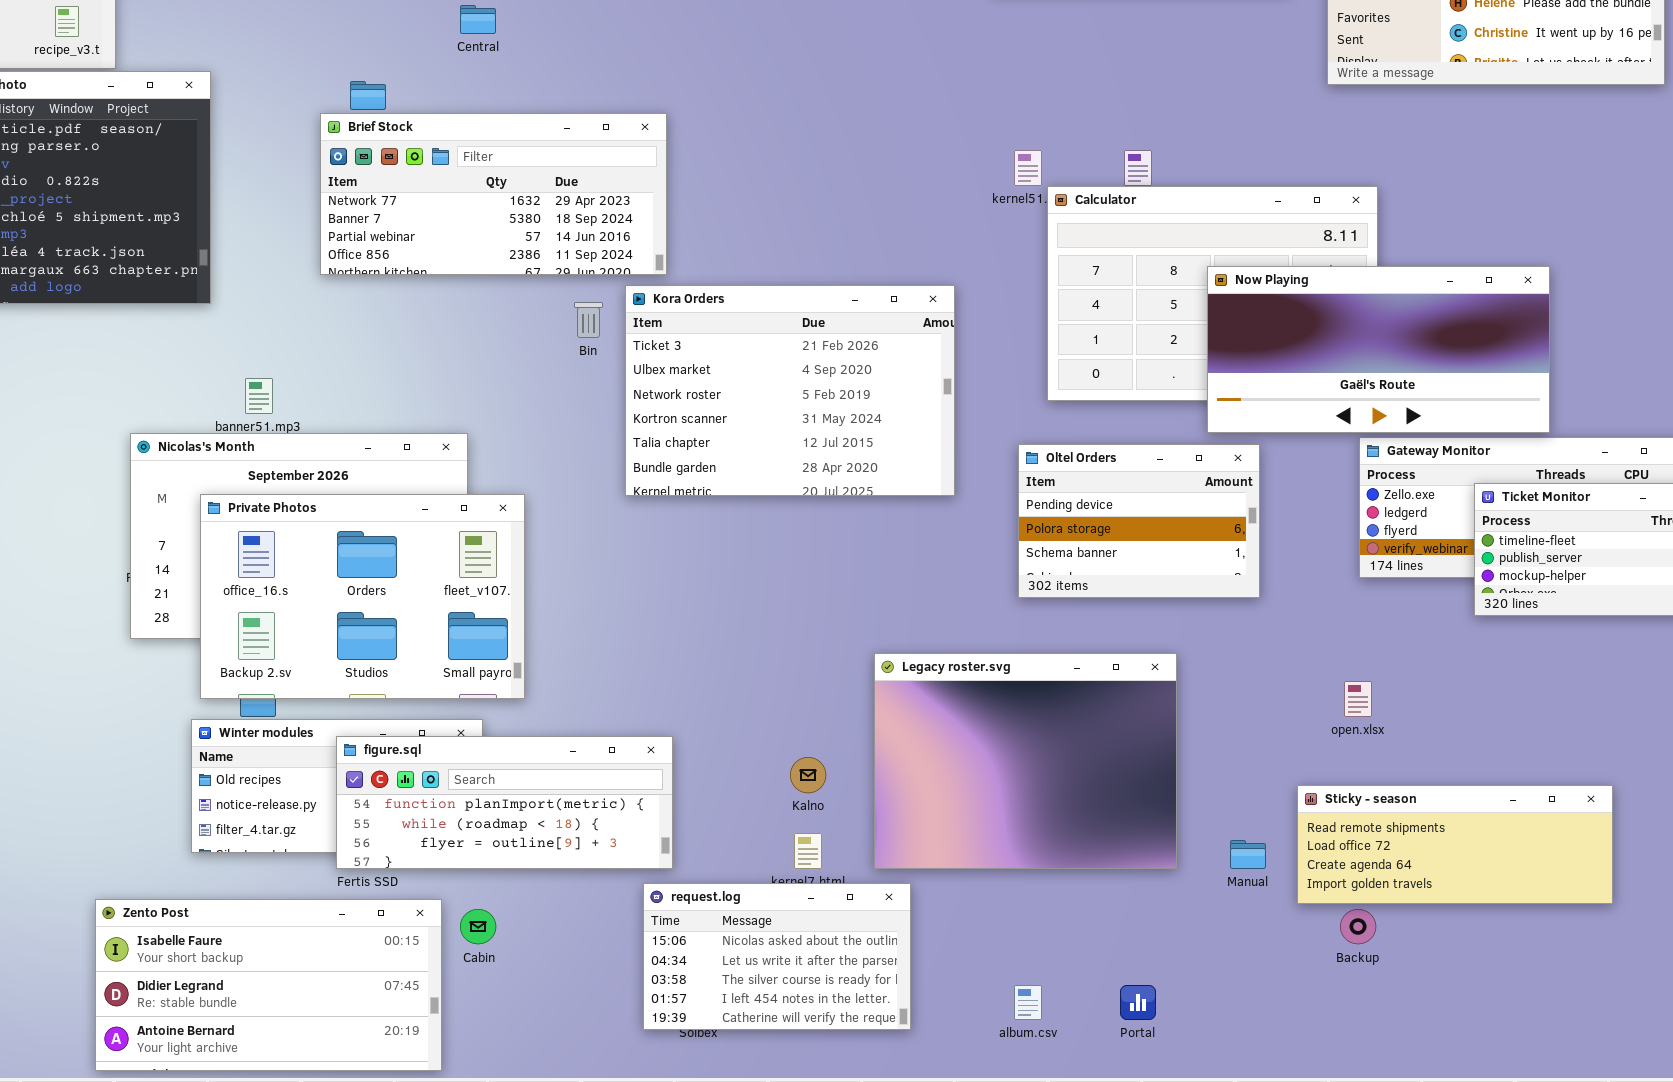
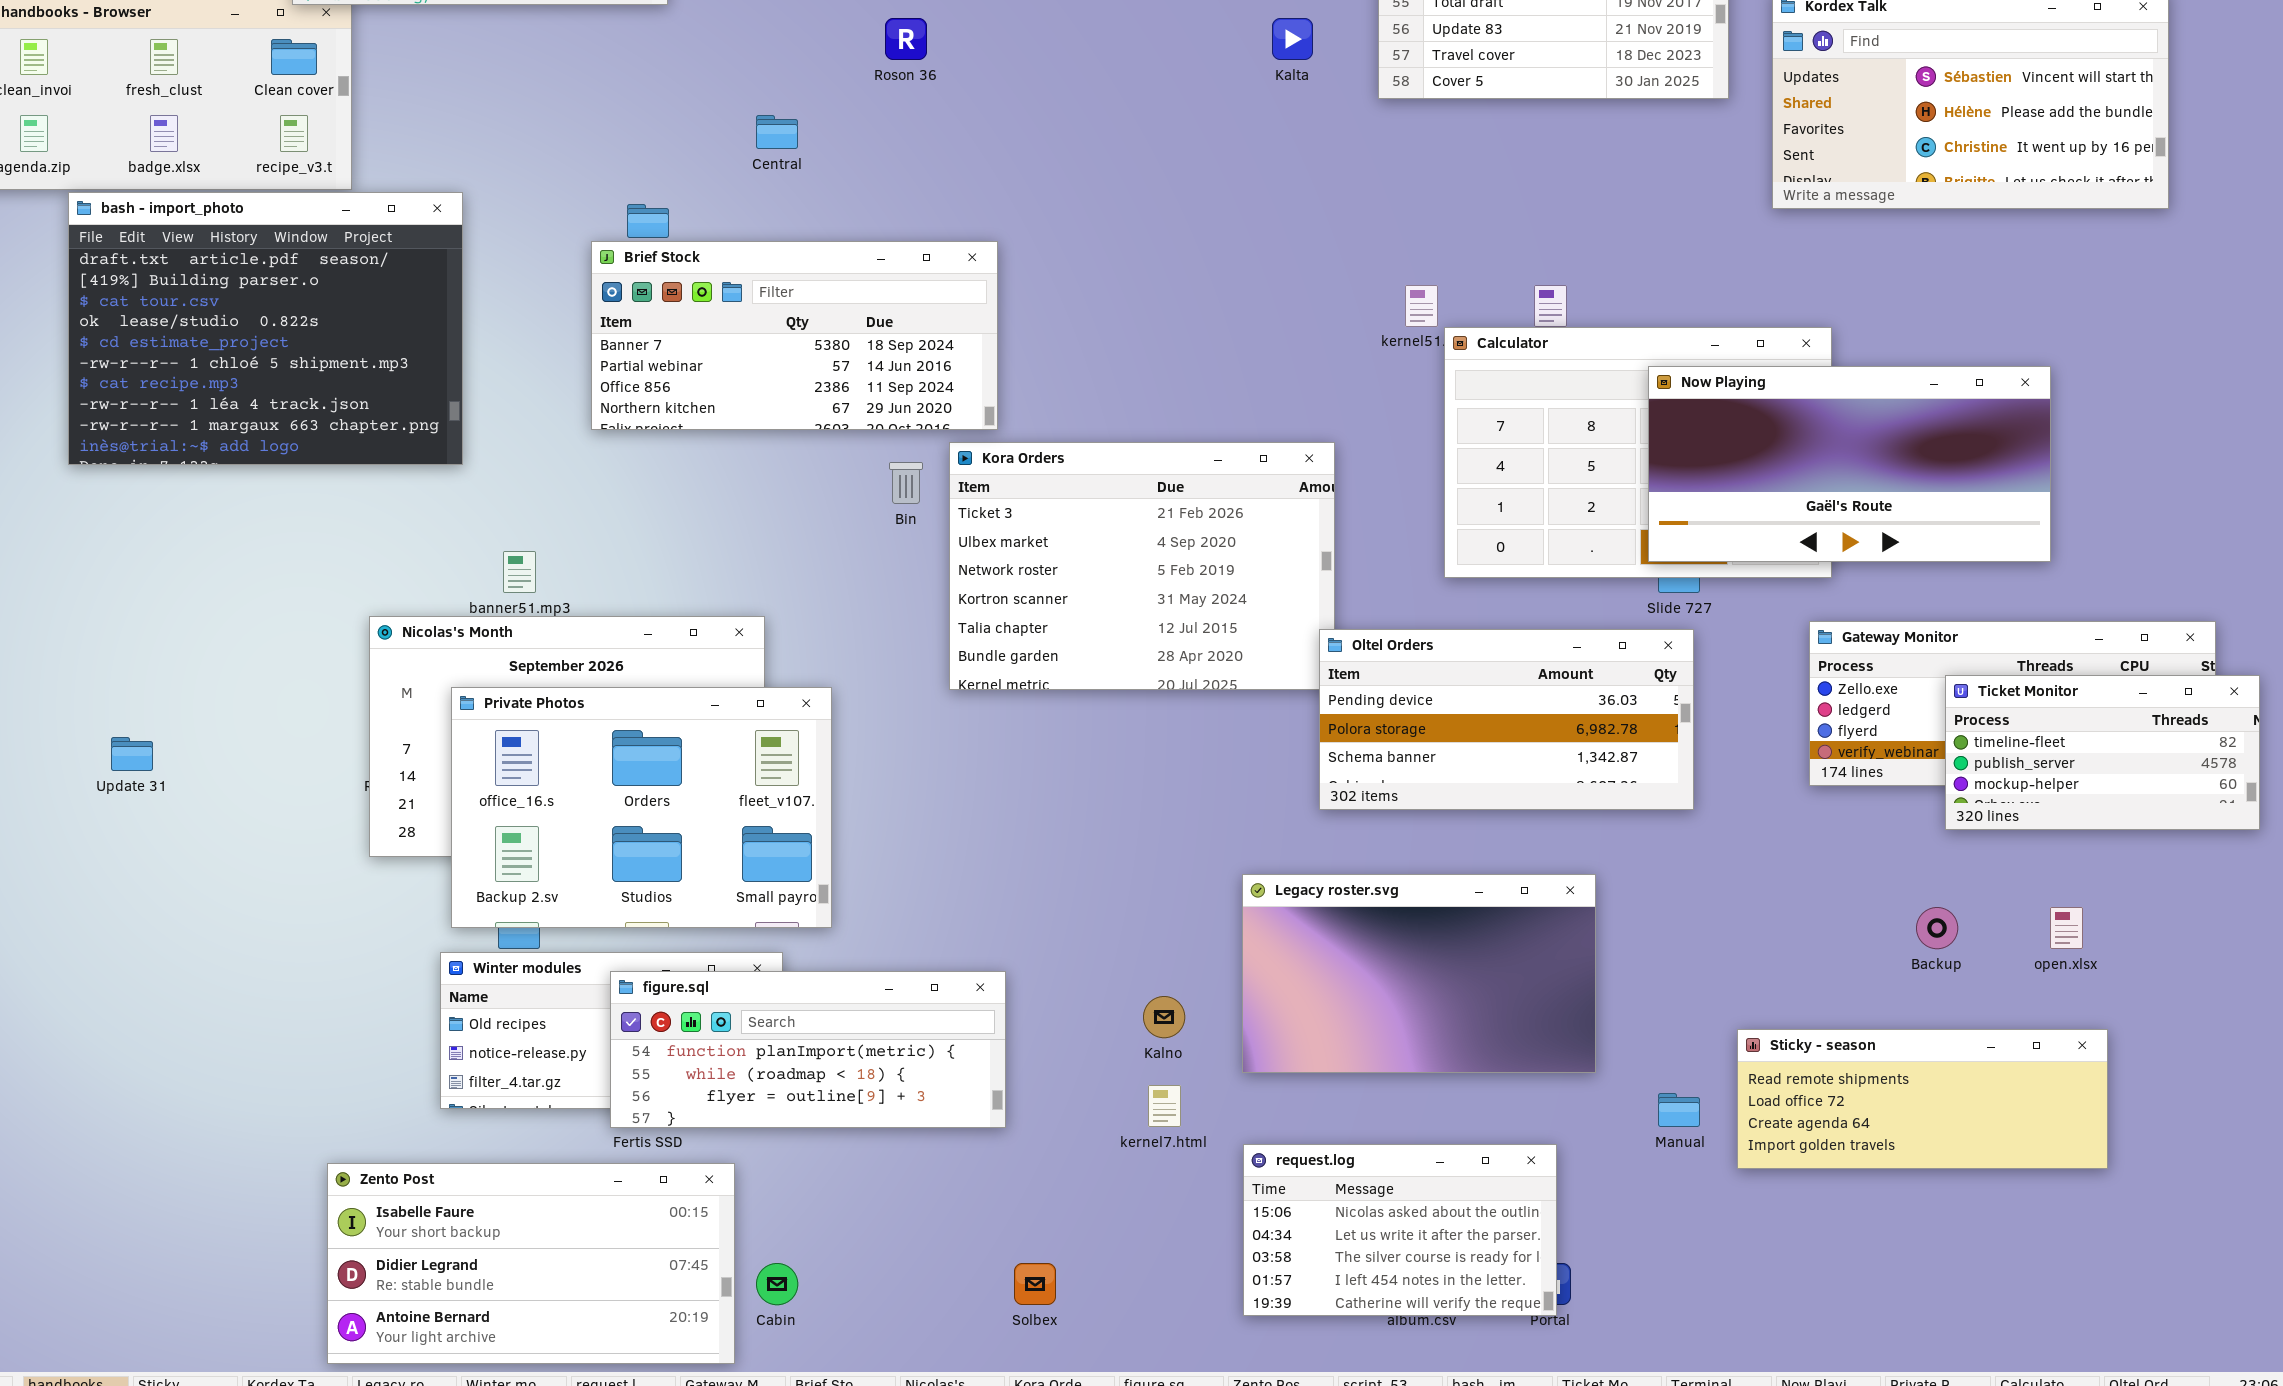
Brief Stock: [320,113,667,275] -> [591,241,998,430], scrolled down 1 row
Now Playing: [1207,266,1550,433] -> [1648,366,2051,562], moved
Oltel Orders: [1018,444,1260,598] -> [1319,629,1694,810], resized
Legacy roster.svg: [874,653,1177,869] -> [1242,874,1596,1073], resized
open.xlsx: [1344,681,1372,717] -> [2050,907,2083,949], moved
request.log: [643,883,911,1030] -> [1243,1144,1557,1316], moved
Cabin: [460,909,496,944] -> [756,1263,798,1305], moved
Backup: [1340,909,1376,944] -> [1916,907,1958,949], moved

